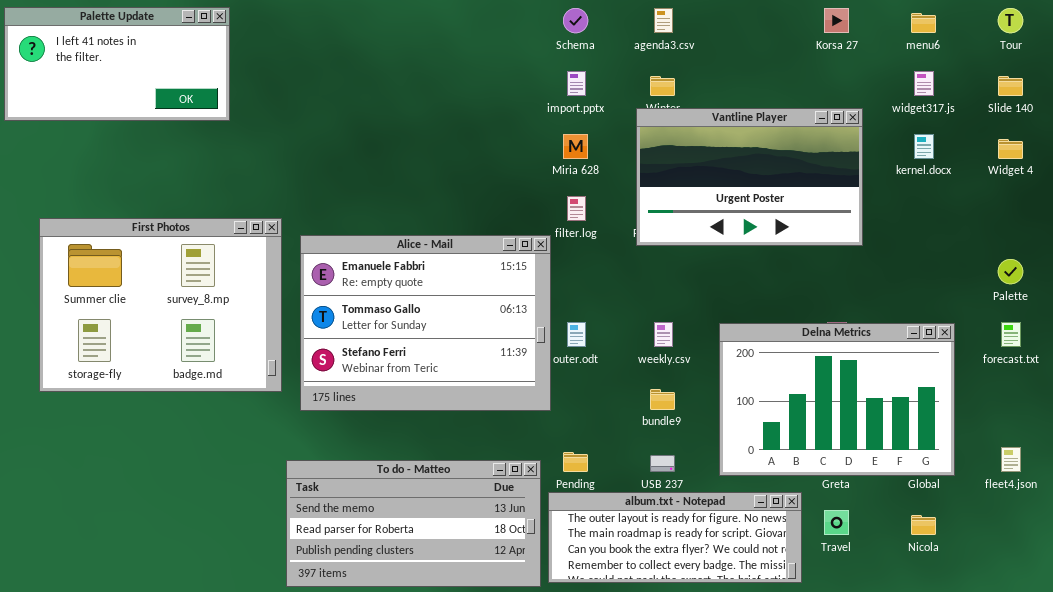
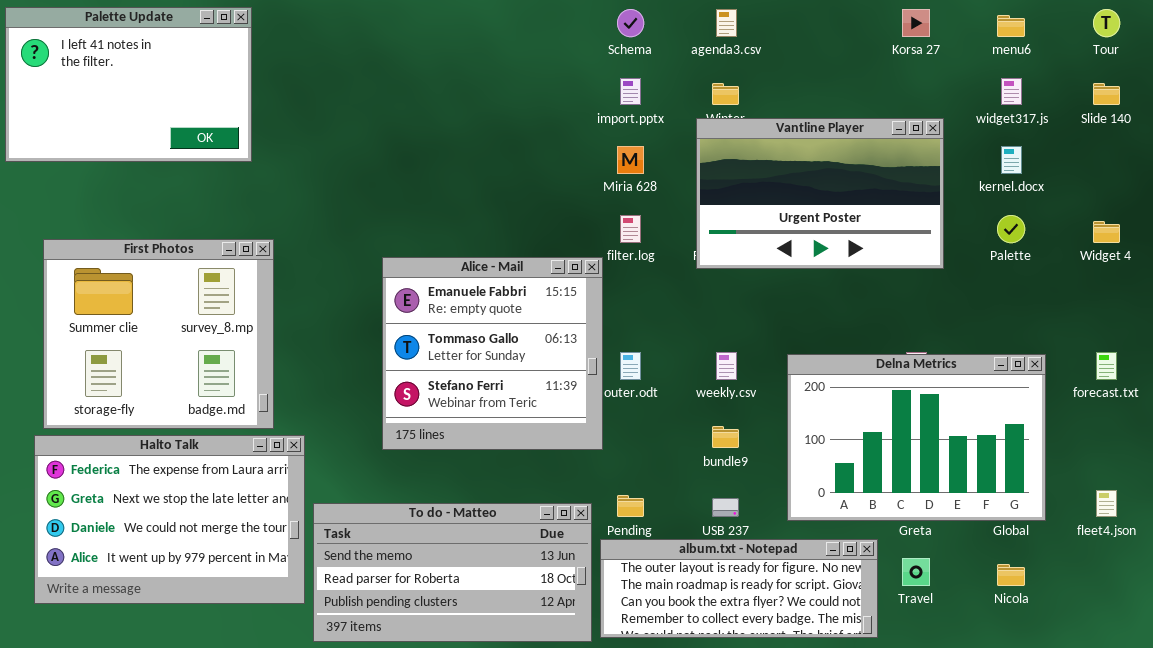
Palette Update: [4,7,230,121] -> [5,7,252,162], resized
Widget 4: [998,139,1023,159] -> [1093,221,1120,243], moved
First Photos: [39,218,282,392] -> [43,239,274,429], resized
Alice - Mail: [300,235,551,411] -> [382,257,603,450], resized
Palette: [998,259,1023,284] -> [997,215,1025,243], moved
Halto Talk: none -> [34,435,305,604], opened

